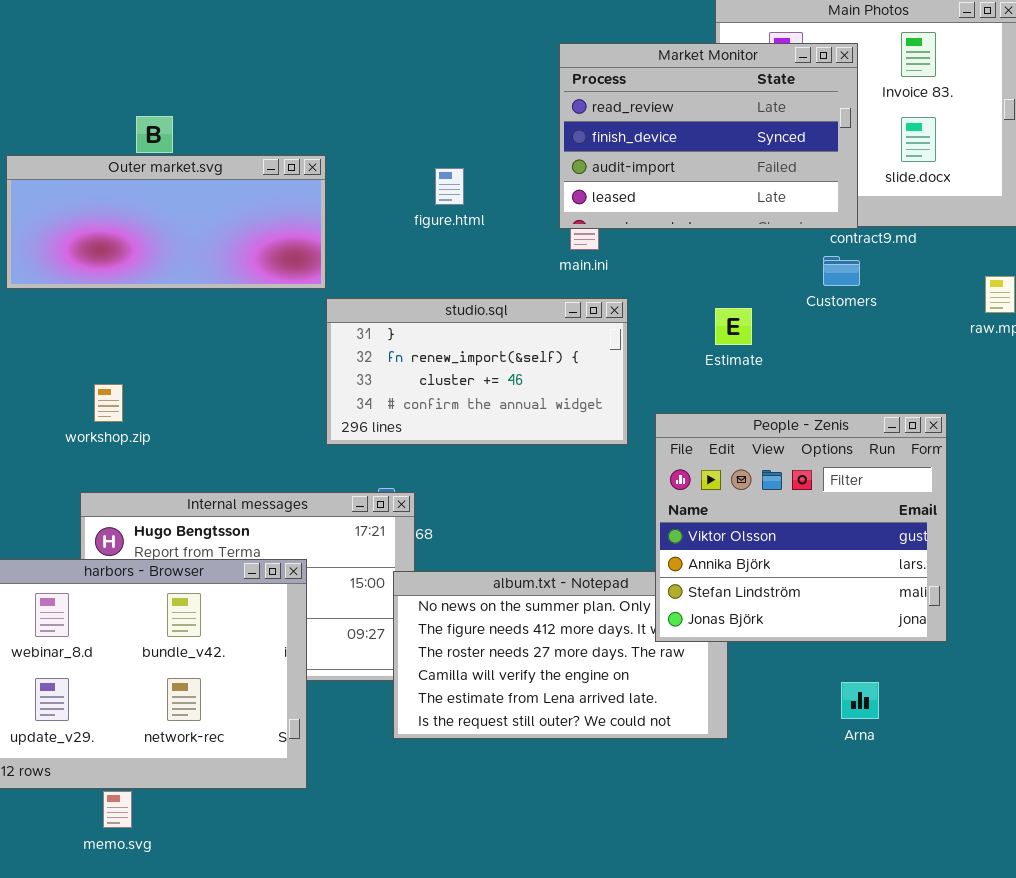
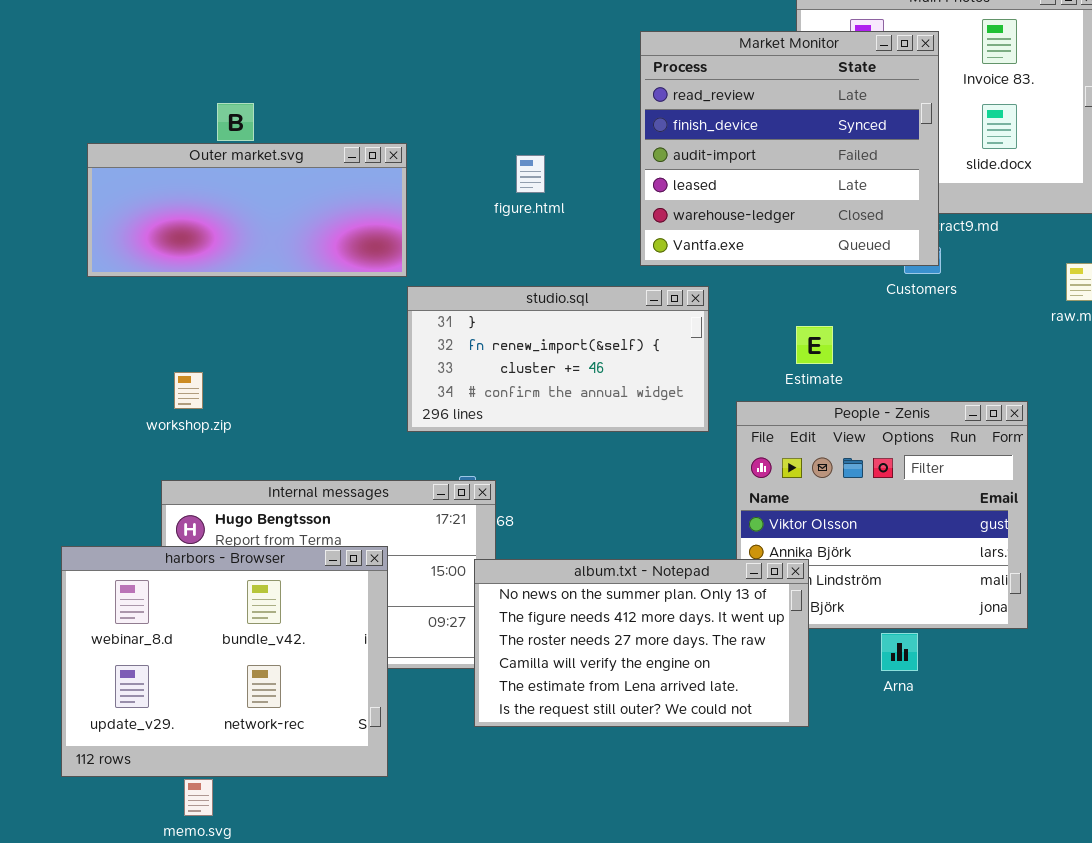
Market Monitor: [559,43,858,229] -> [640,31,939,266], resized
Estimate: [715,308,752,345] -> [796,326,833,364], moved
album.txt - Notepad: [393,571,728,739] -> [474,559,809,727], raised
Arna: [841,682,879,719] -> [881,633,918,671], moved

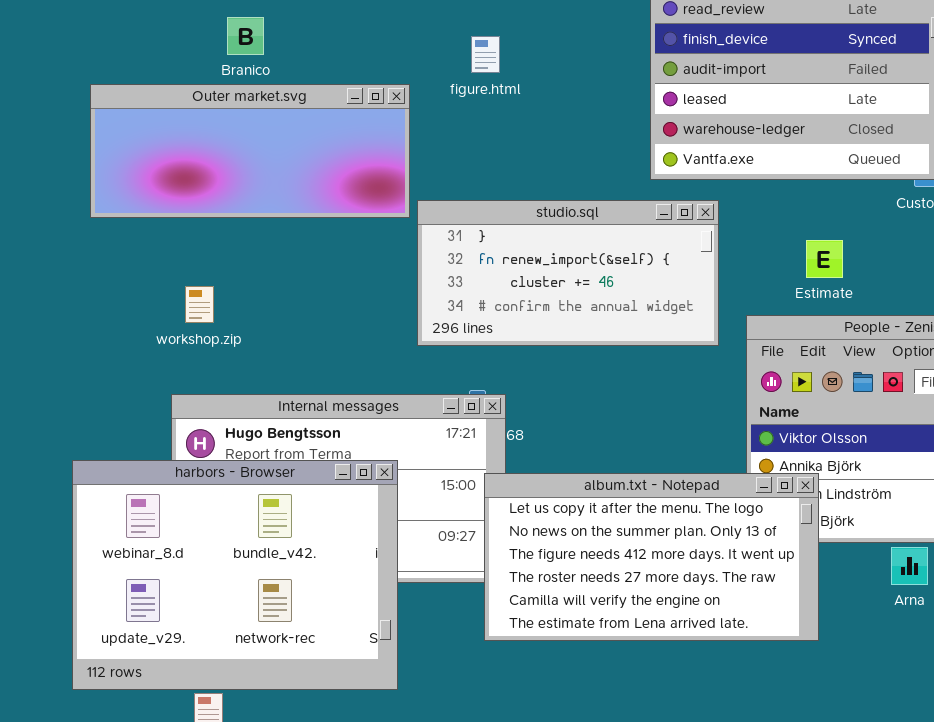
Outer market.svg: [87,143,407,277] -> [90,84,410,218], moved
figure.html: [516,155,545,193] -> [471,36,500,73], moved
album.txt - Notepad: [474,559,809,727] -> [484,473,819,641], scrolled up 1 row

